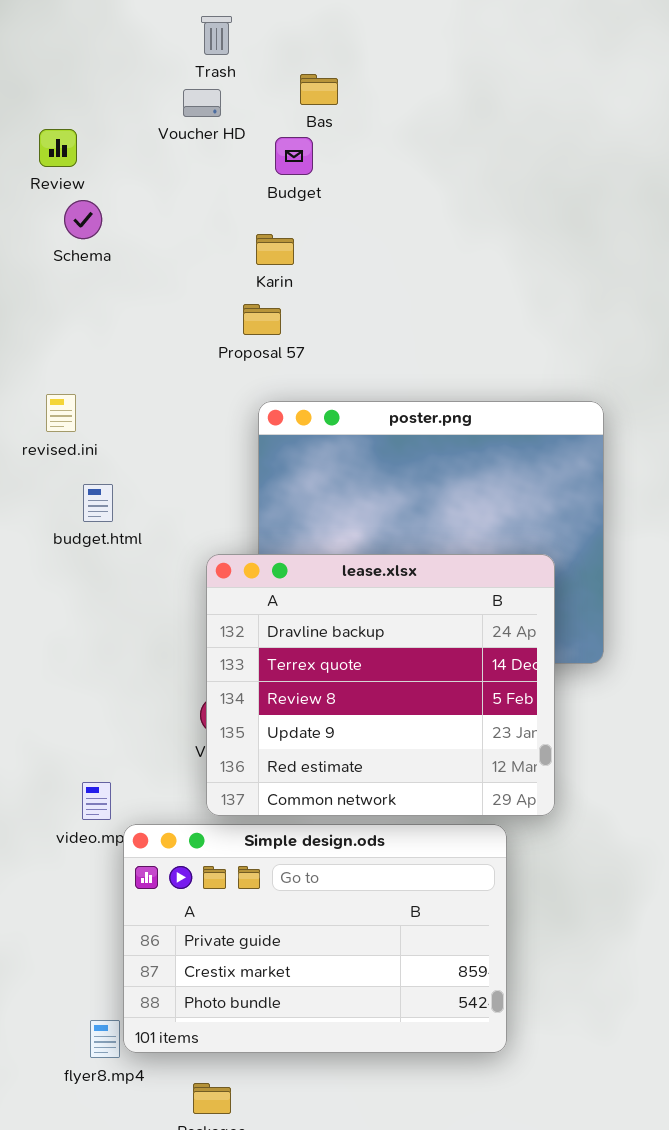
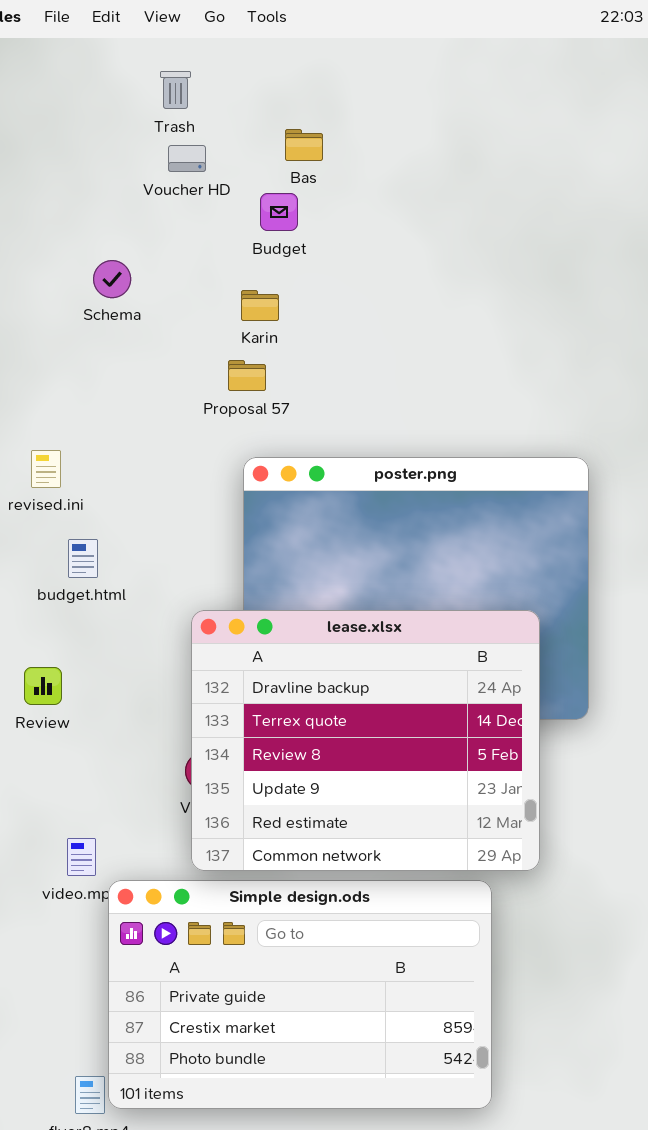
Trash: [201,16,232,55] -> [160,71,191,109], moved
Review: [39,129,77,167] -> [24,667,62,705], moved
Schema: [64,200,102,239] -> [93,260,131,298], moved

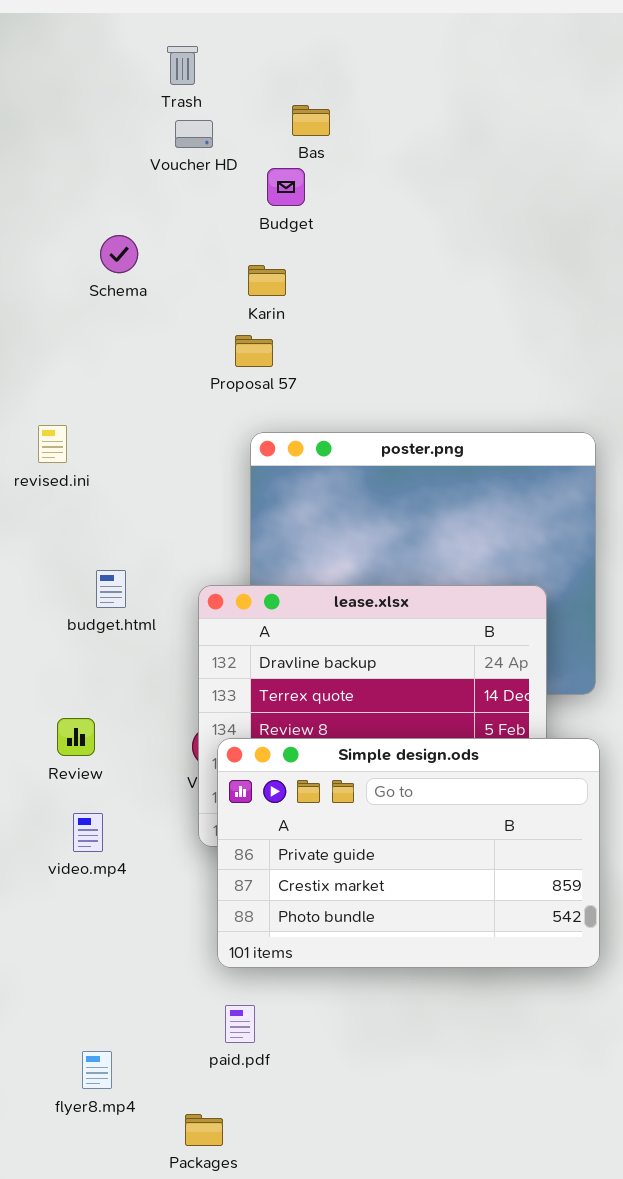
budget.html: [68,539,98,578] -> [96,570,126,608], moved
Review: [24,667,62,705] -> [57,718,95,756], moved
Simple design.ods: [108,880,492,1109] -> [217,738,600,968], moved

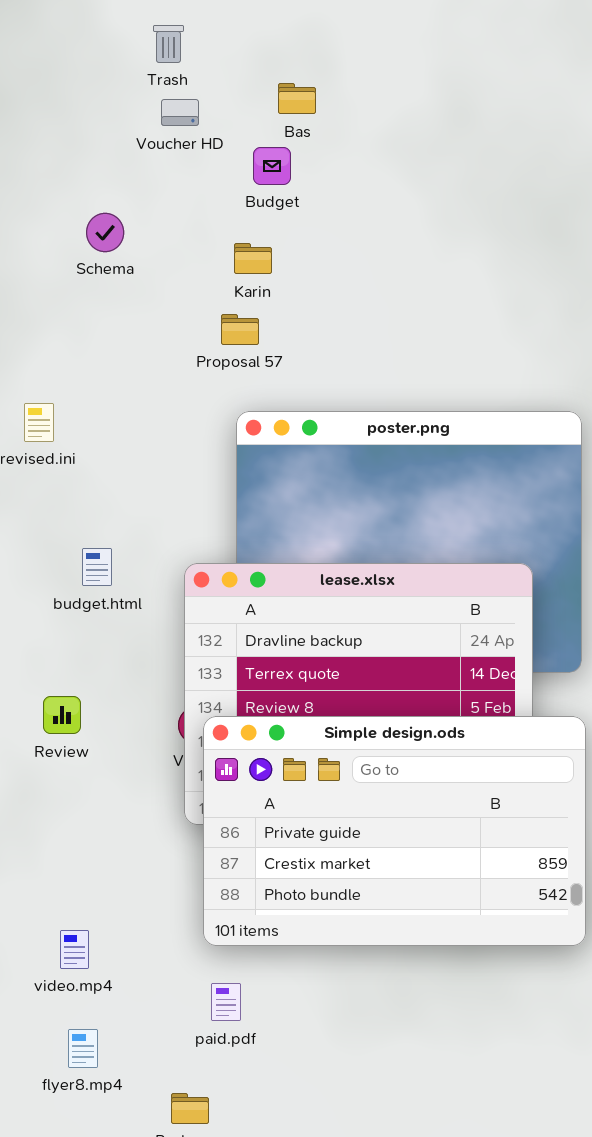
video.mp4: [73,813,103,852] -> [60,930,89,969], moved

